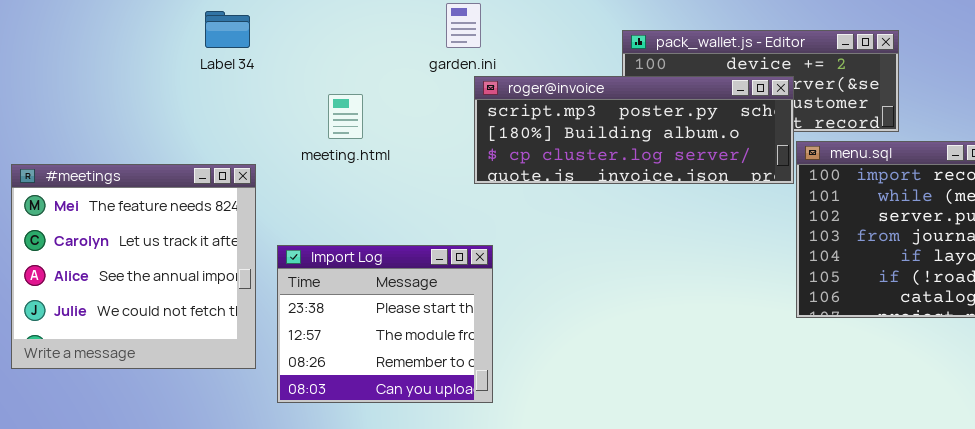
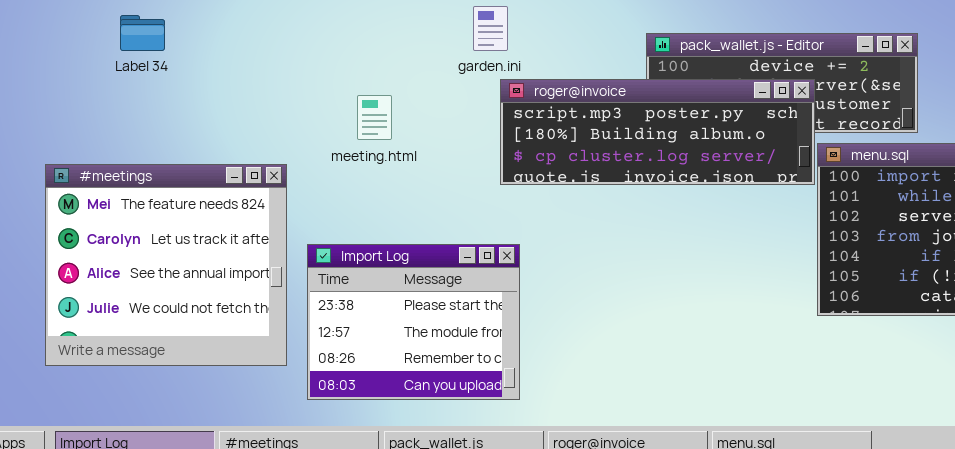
Label 34: [205,11,250,48] -> [120,15,165,51], moved

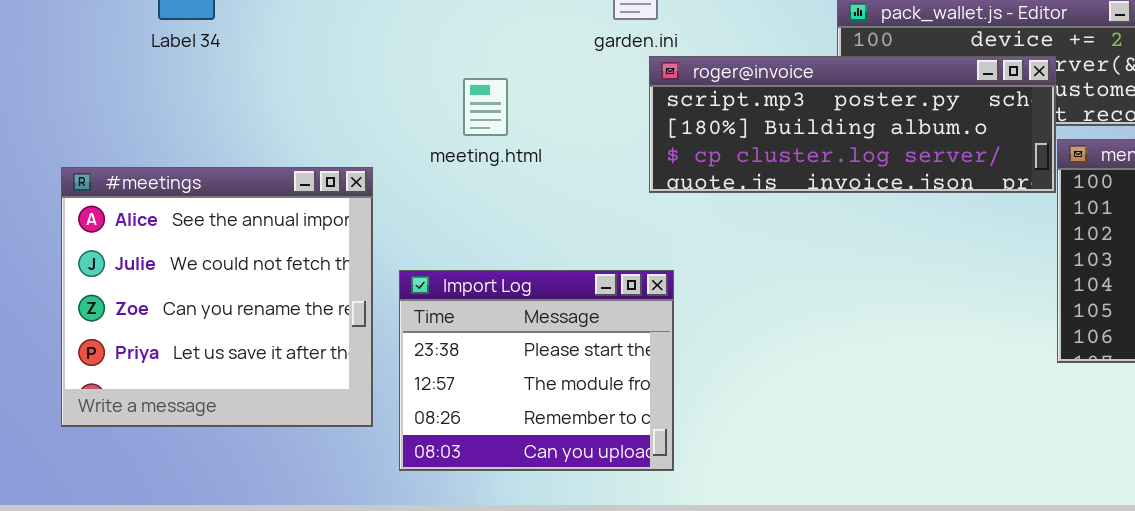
#meetings: [45,164,287,366] -> [61,167,373,427], scrolled down 2 rows

